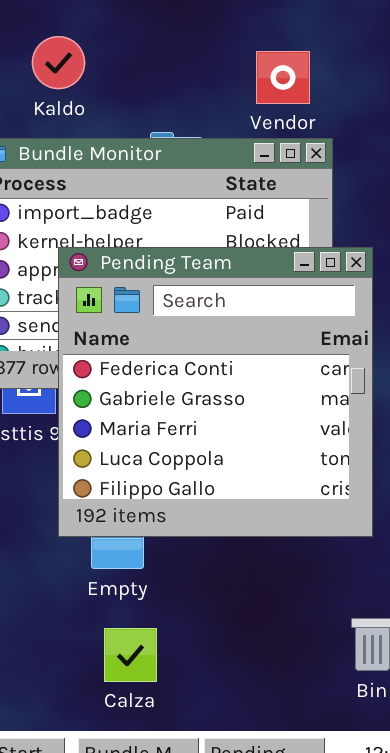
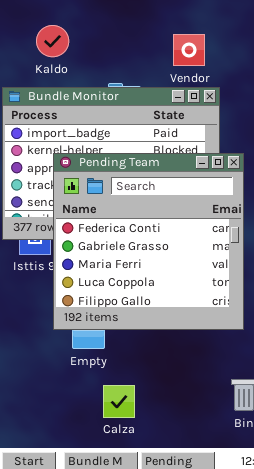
Calza: [104,628,157,682] -> [103,385,135,418], moved

